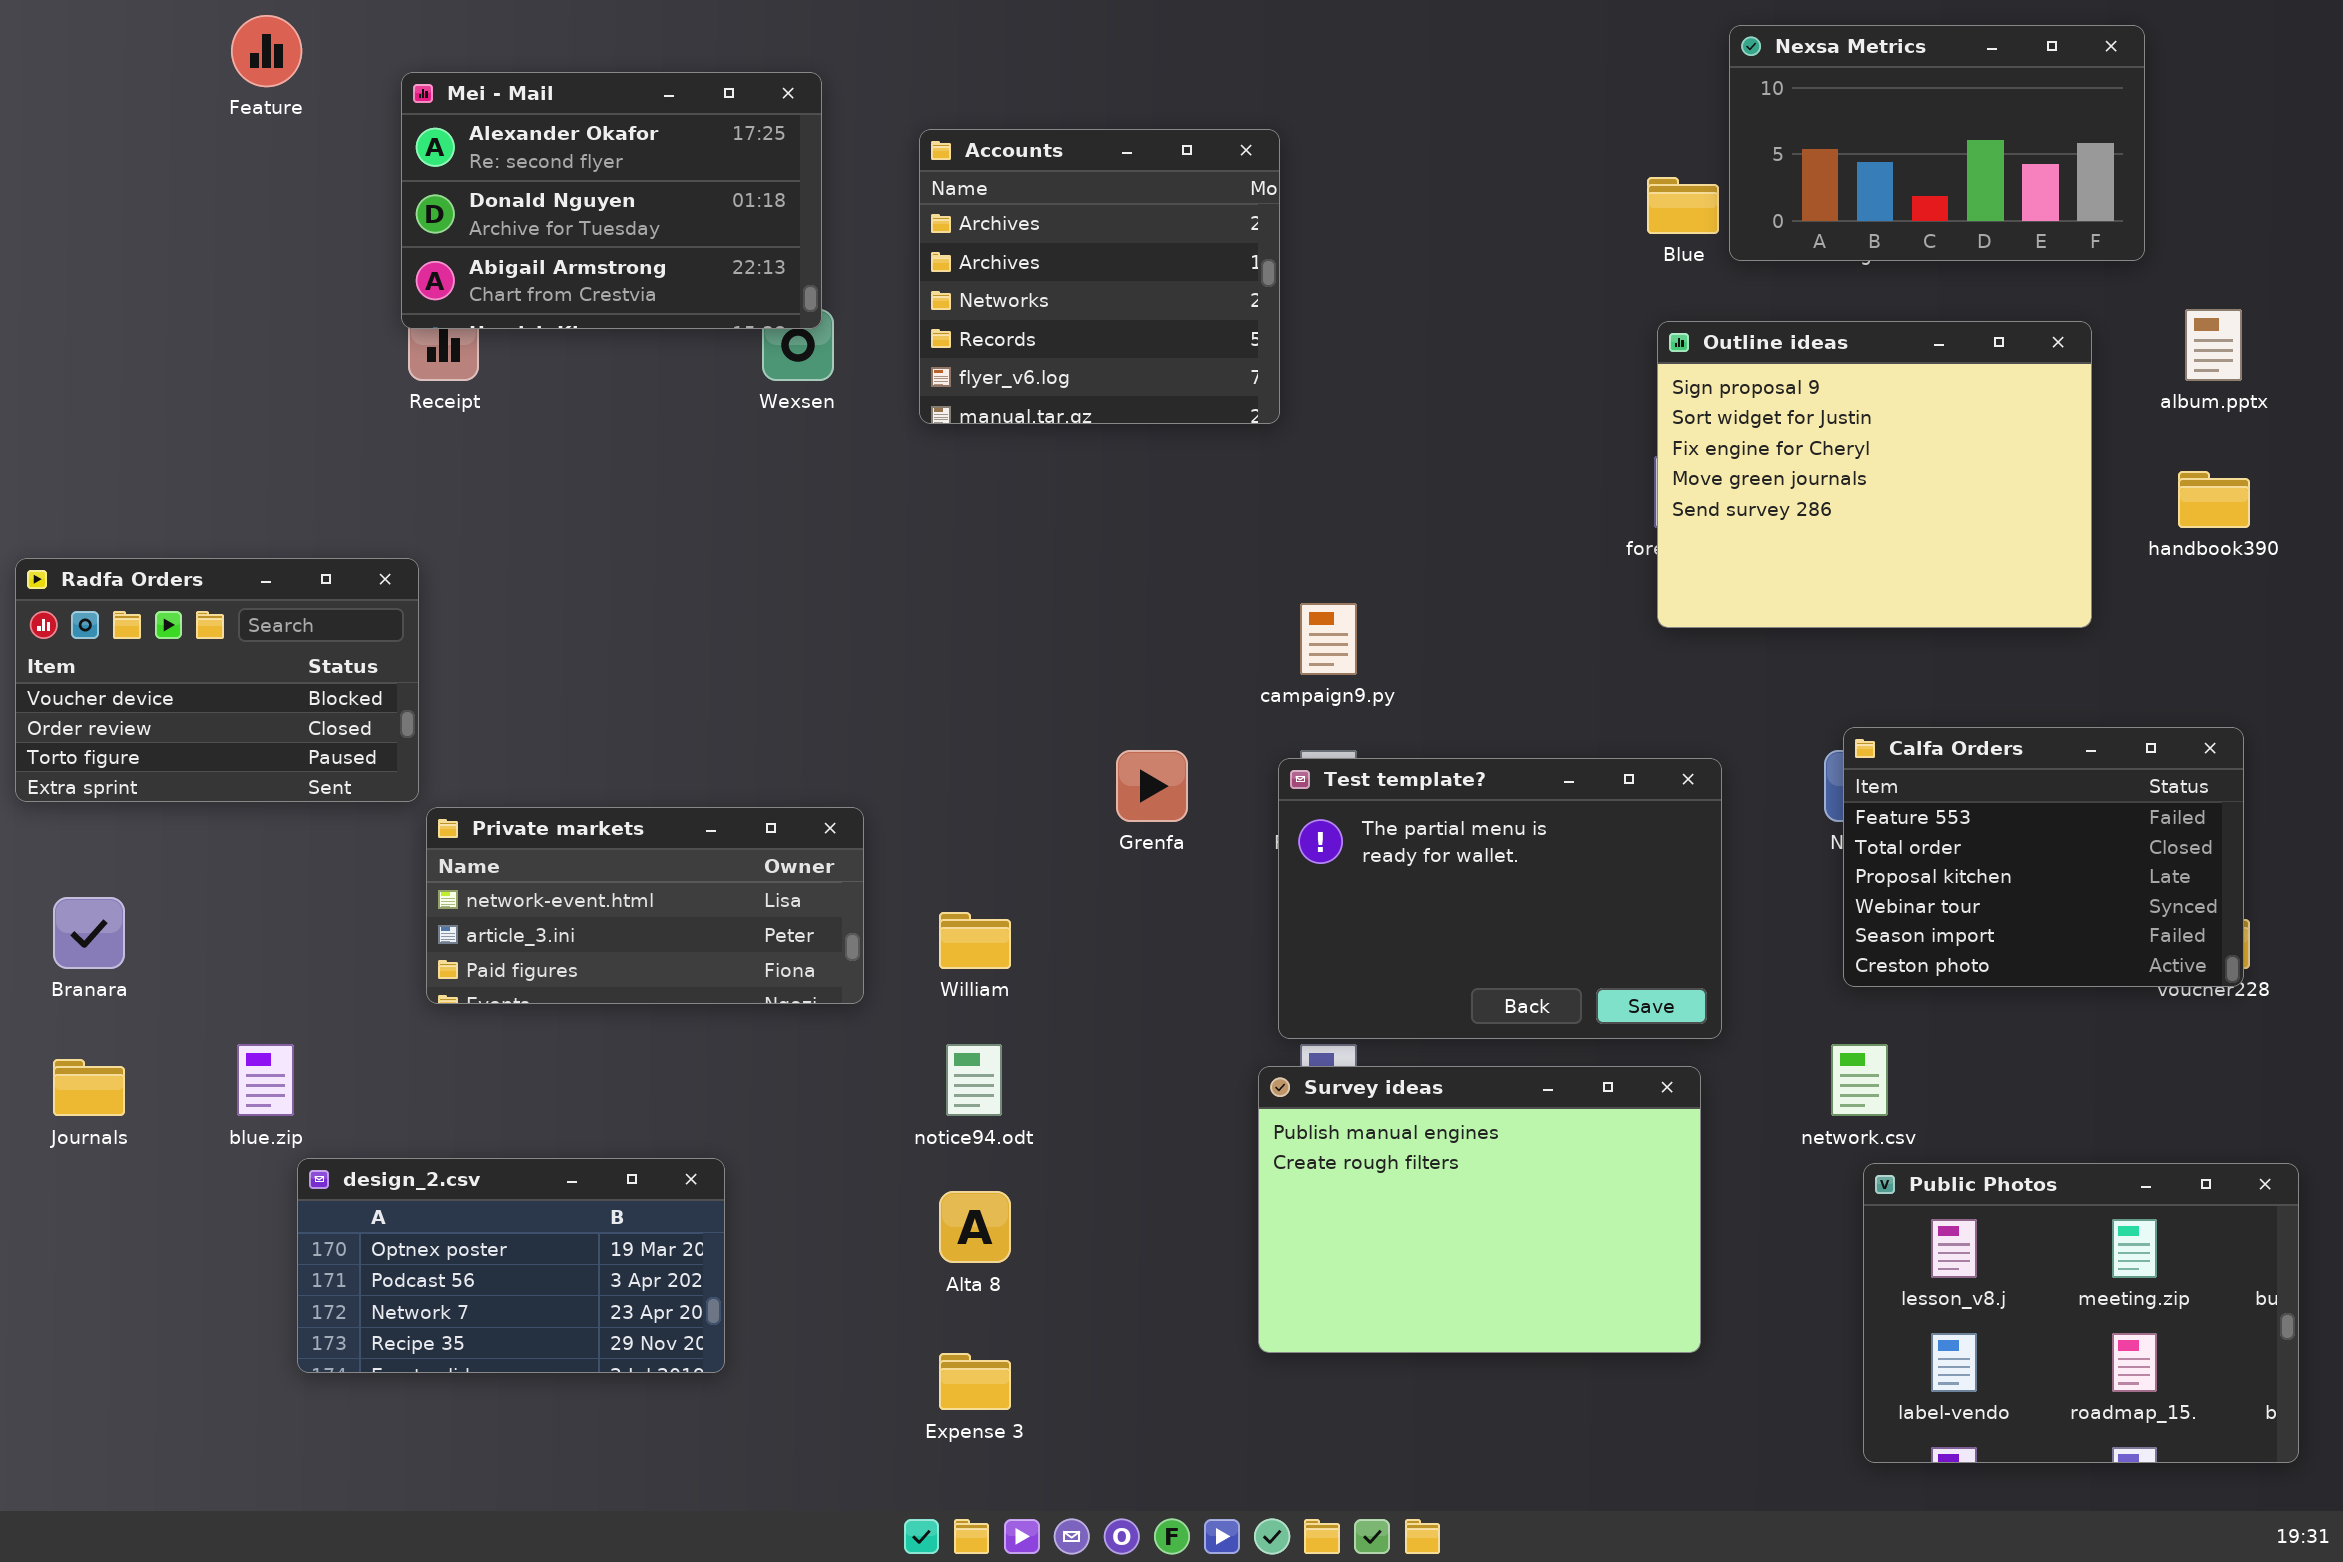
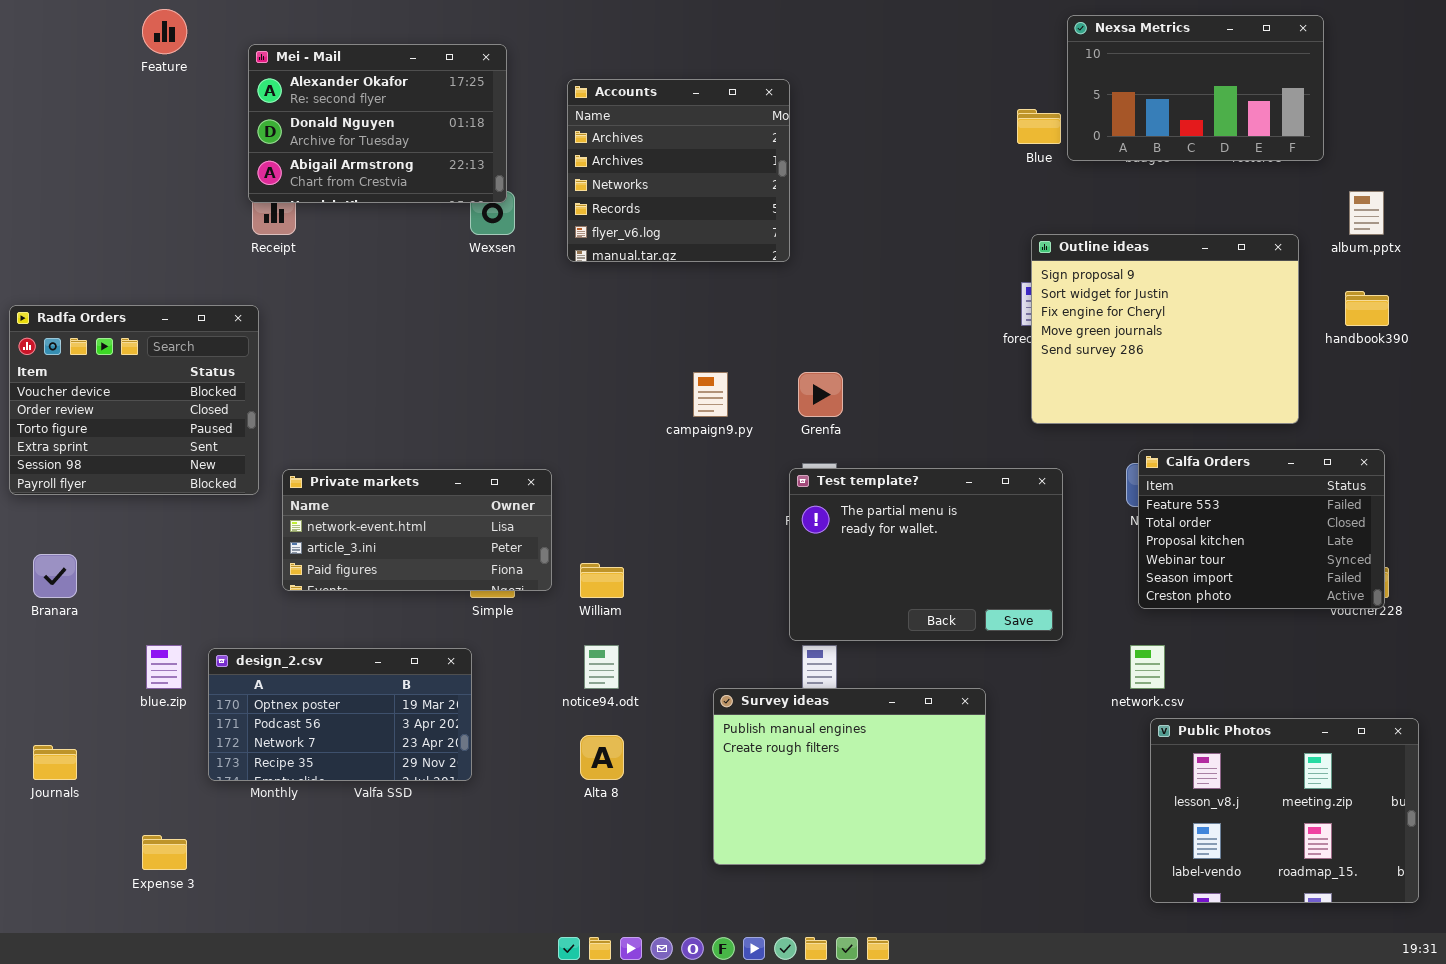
Outline ideas: [1657,321,2092,628] -> [1031,234,1299,424], moved
Radfa Orders: [15,558,419,802] -> [9,305,259,495], resized
campaign9.py: [1300,603,1357,675] -> [693,372,728,417], moved
Grenfa: [1116,750,1188,822] -> [798,372,843,417], moved
Private markets: [426,807,864,1004] -> [282,469,552,591], moved
Journals: [53,1059,125,1116] -> [33,745,77,780], moved
Survey ideas: [1258,1066,1701,1353] -> [713,688,986,865], moved
design_2.csv: [297,1158,725,1373] -> [208,648,472,781], moved
Expense 3: [939,1353,1011,1410] -> [142,835,187,870], moved

